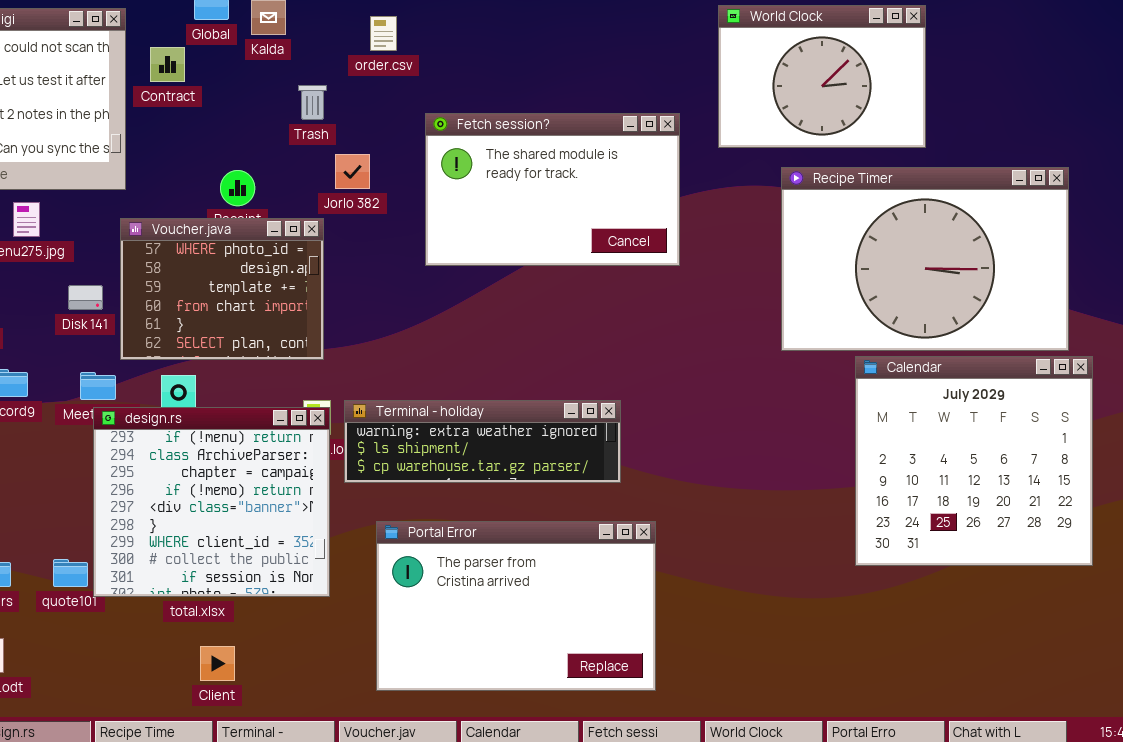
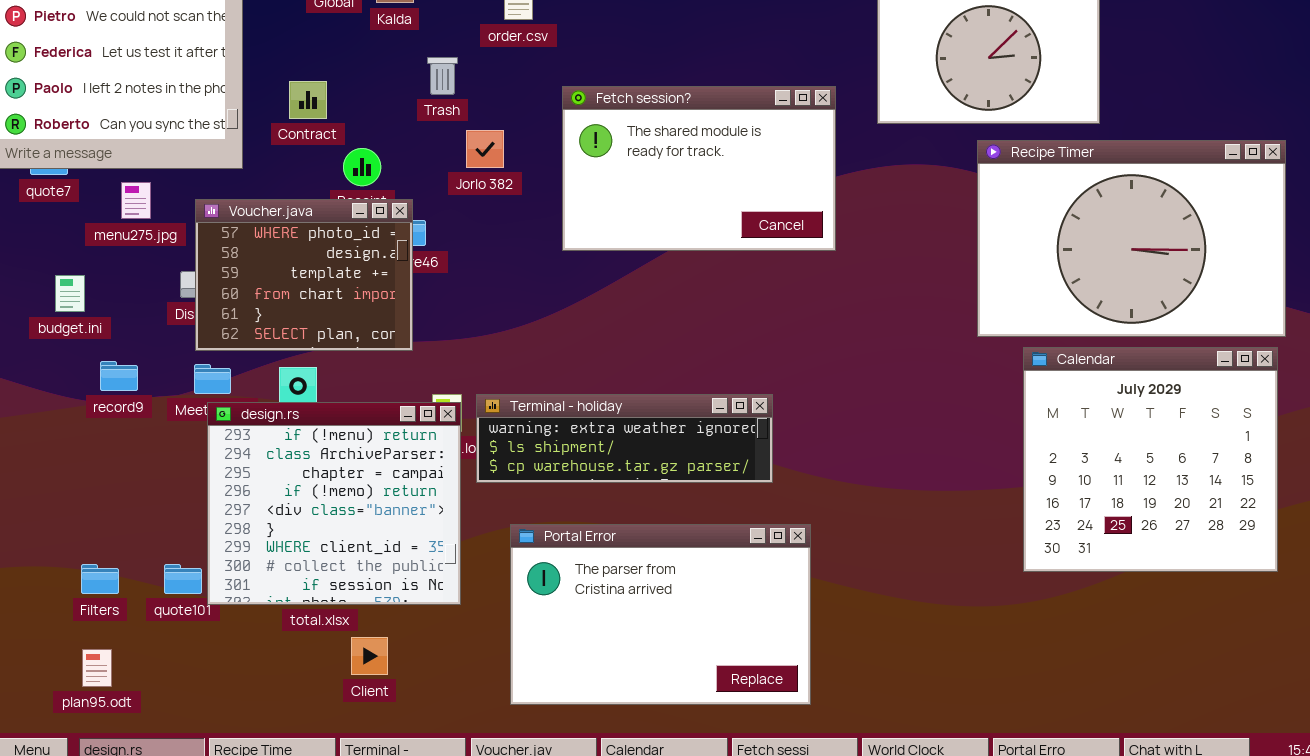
Contract: [150,47,185,82] -> [289,81,327,119], moved
Recipe Timer: [781,167,1069,351] -> [977,140,1286,337], moved
Voucher.java: [120,218,324,360] -> [195,199,413,351], moved
Client: [200,646,235,681] -> [351,637,388,675], moved

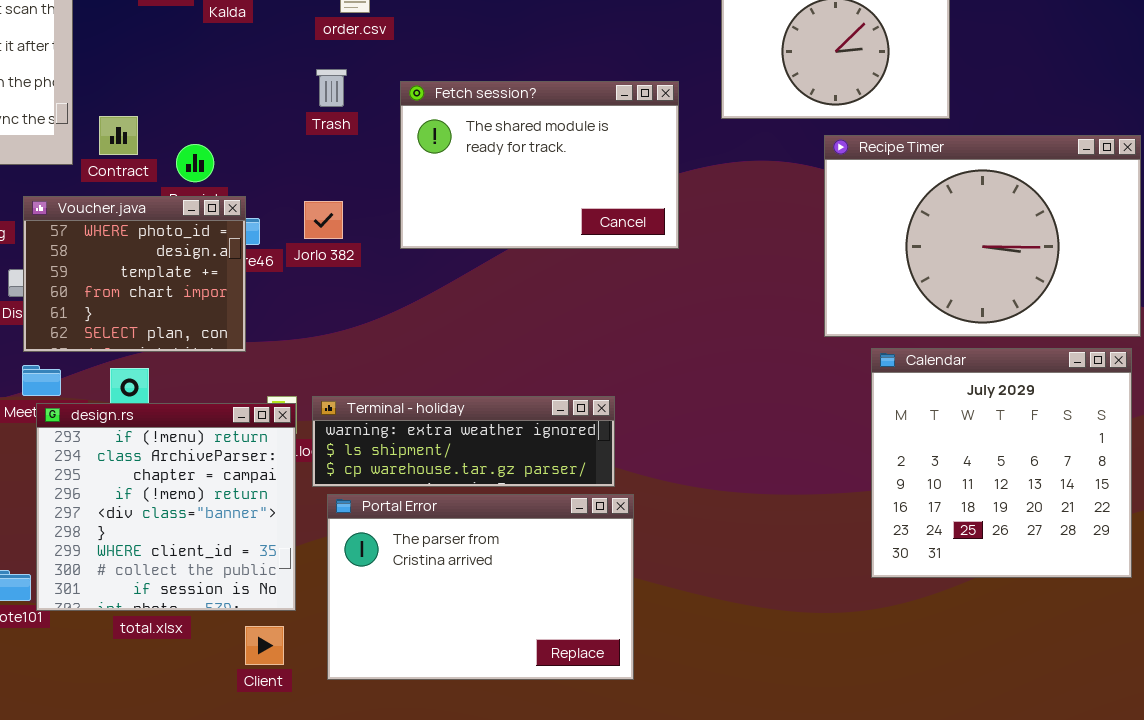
Trash: [427,57,458,95] -> [316,69,347,107], moved
Contract: [289,81,327,119] -> [99,116,138,155], moved
Jorlo 382: [466,130,504,168] -> [304,201,343,239], moved
Portal Error: [510,524,811,705] -> [327,494,634,680], moved
Client: [351,637,388,675] -> [245,626,284,665], moved

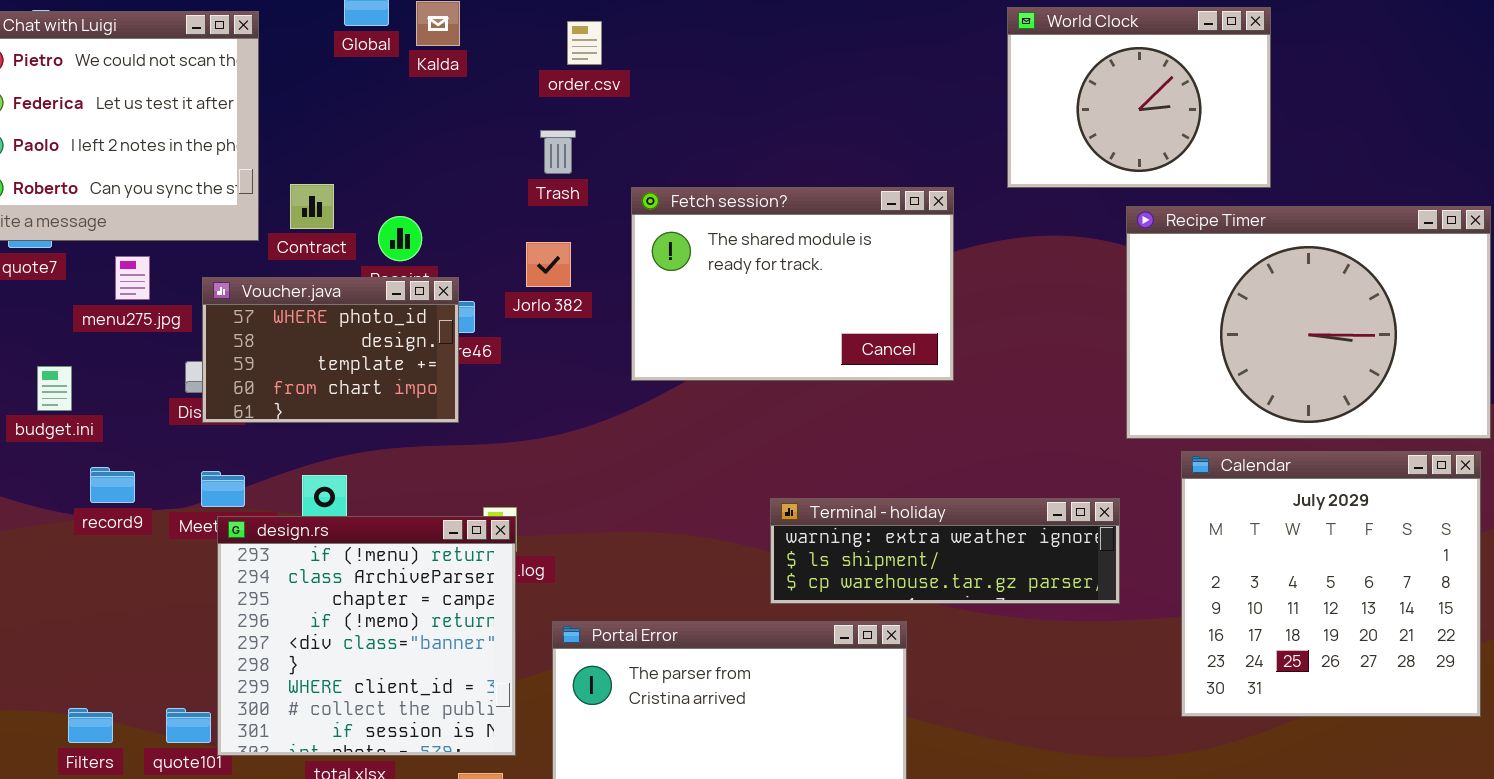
Fetch session?: [400,81,679,249] -> [631,187,954,381], moved
Voucher.java: [23,196,246,352] -> [202,277,459,423], resized
Jorlo 382: [304,201,343,239] -> [526,242,571,287], moved
Terminal - holiday: [312,396,615,487] -> [770,498,1120,604], moved

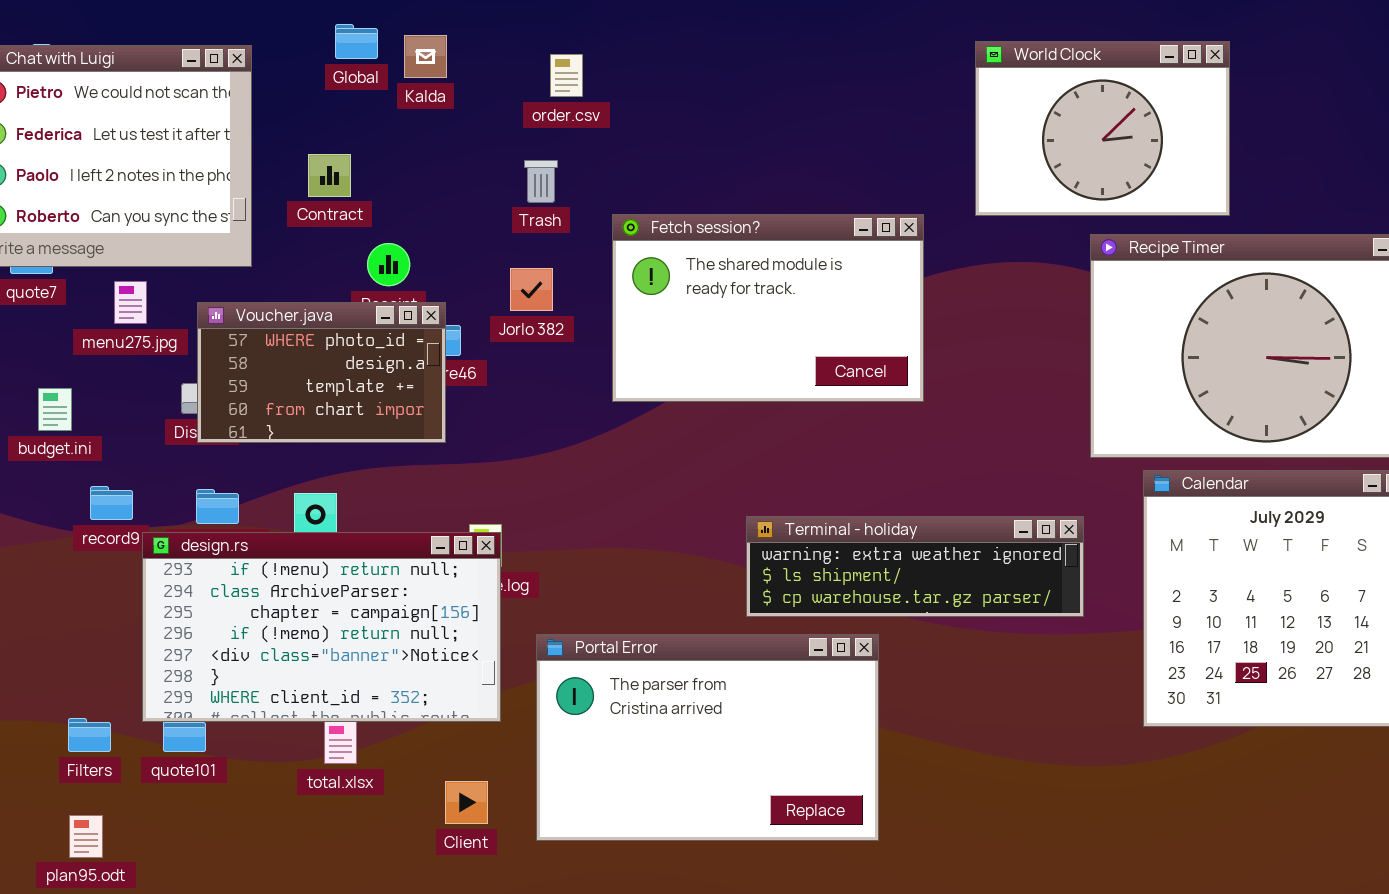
Contract: [290,184,334,229] -> [308,154,351,197], moved
design.rs: [217,516,516,756] -> [142,532,501,722], resized

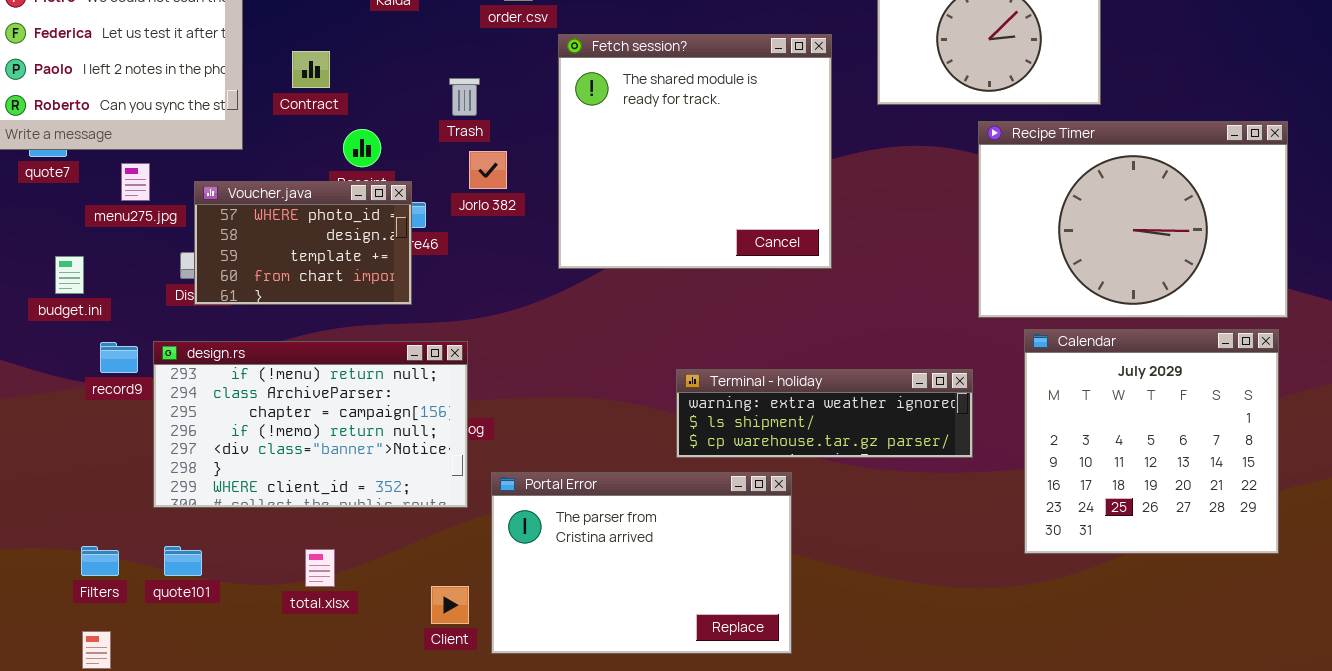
Trash: [524,160,558,203] -> [449,78,480,116], moved
Fetch session?: [612,214,924,402] -> [558,34,832,269], resized
design.rs: [142,532,501,722] -> [153,341,468,508], moved
Client: [445,781,488,824] -> [431,586,469,624], moved

